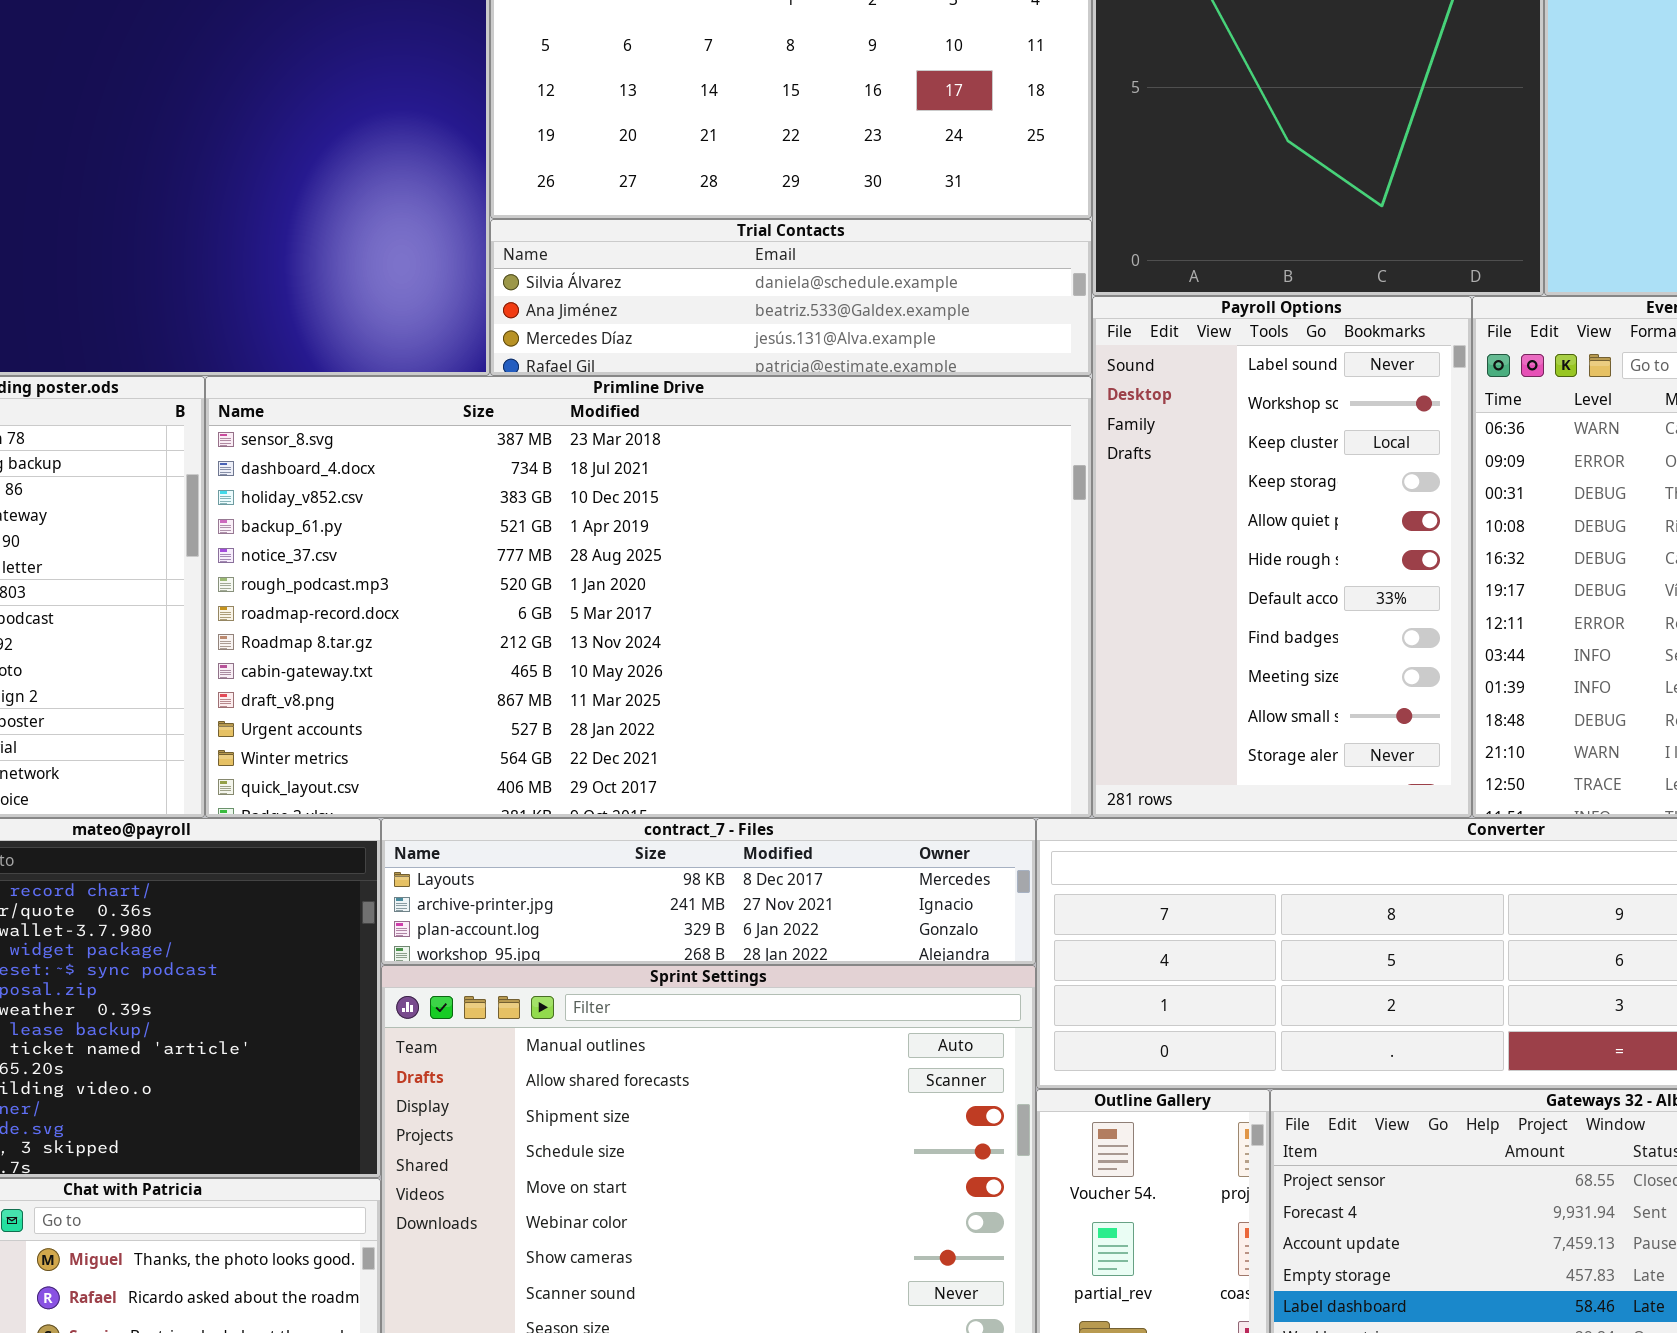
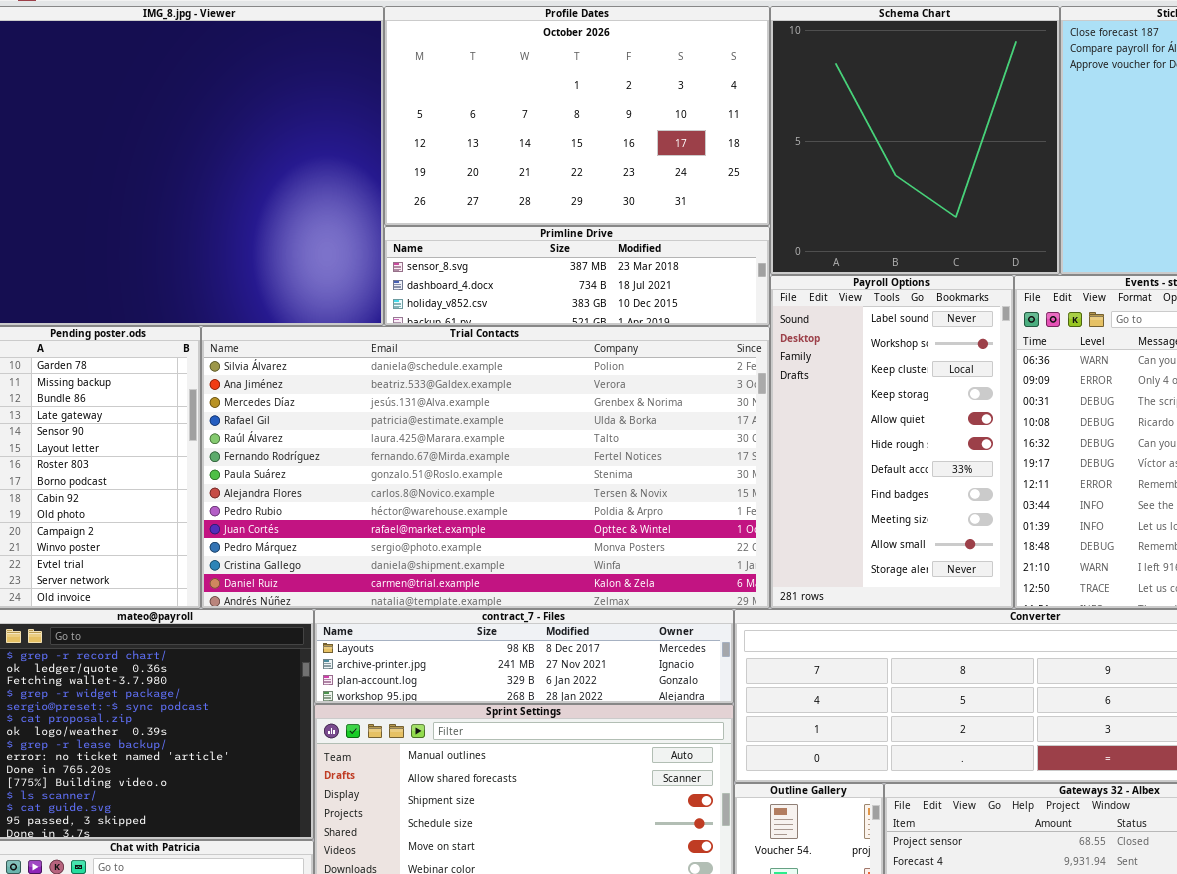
Trial Contacts: [490,219,1092,376] -> [201,326,770,609], moved, resized
Primline Drive: [205,376,1092,818] -> [384,226,770,326], moved, resized

